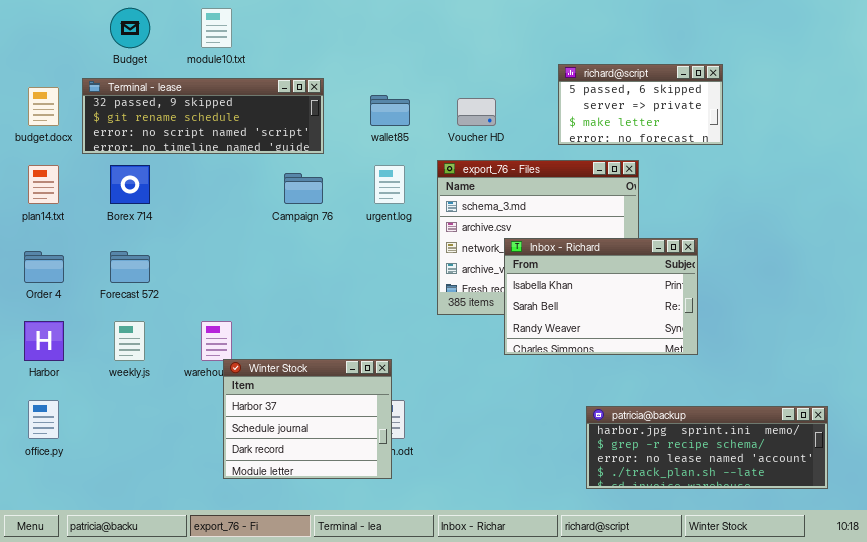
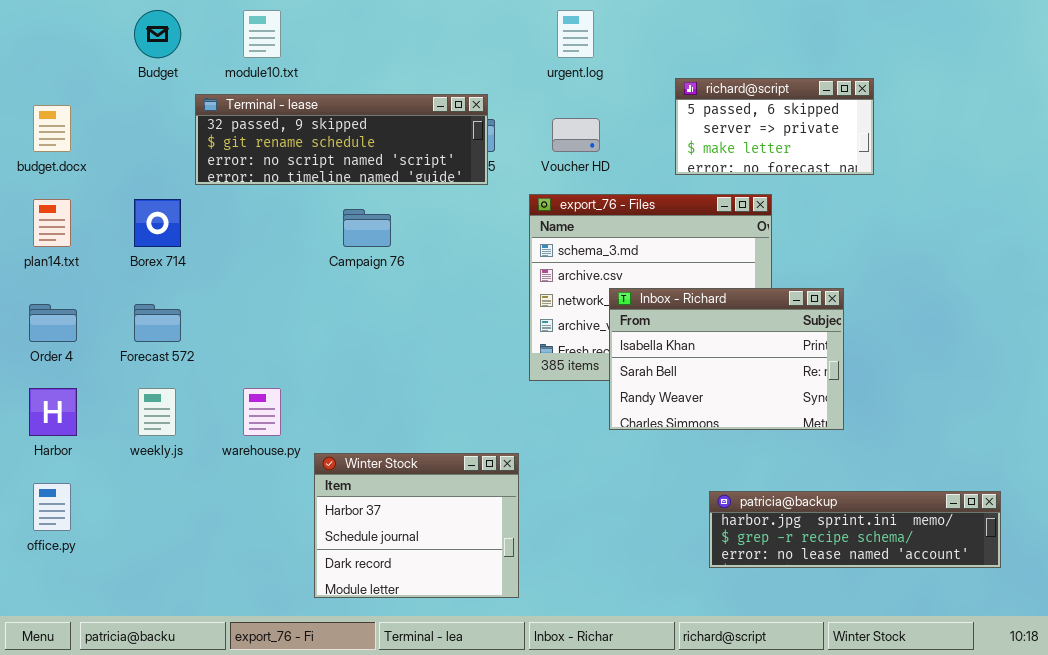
Terminal - lease: [82,78,324,154] -> [195,94,488,185], moved
urgent.log: [374,165,405,204] -> [557,10,594,58], moved
Winter Stock: [223,359,392,479] -> [314,453,519,598], moved
patricia@backup: [586,406,828,489] -> [709,491,1001,568], resized

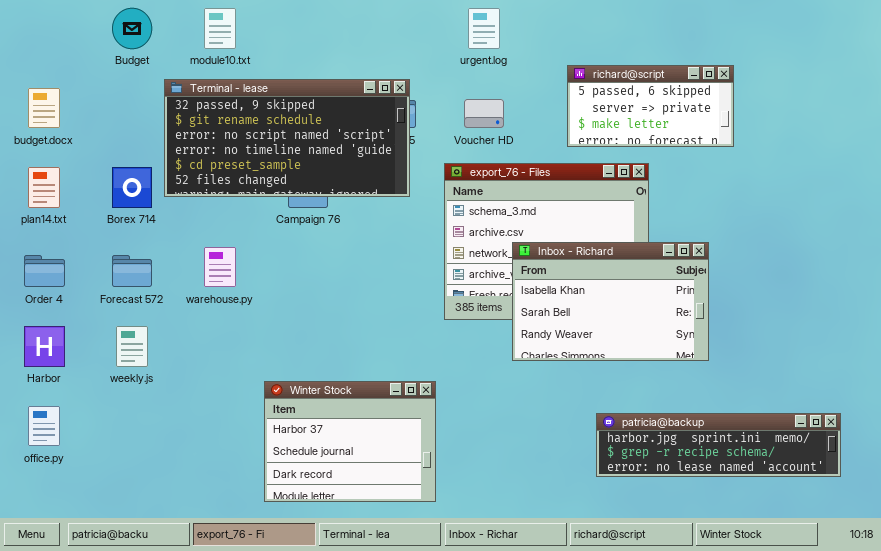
Terminal - lease: [195,94,488,185] -> [164,79,410,197], resized
warehouse.py: [243,388,281,436] -> [204,247,236,287], moved

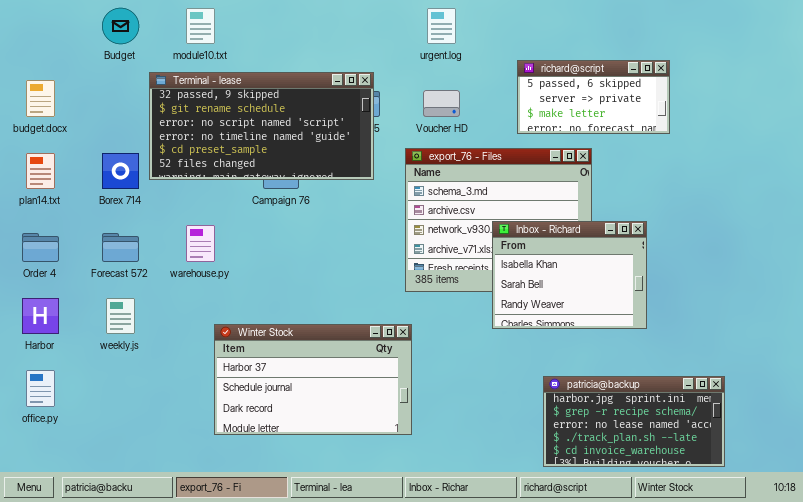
Inbox - Richard: [512,242,709,361] -> [492,221,647,329], resized
Winter Stock: [264,381,436,502] -> [214,324,412,435], moved, resized
patricia@backup: [596,413,841,477] -> [543,376,725,467], resized

